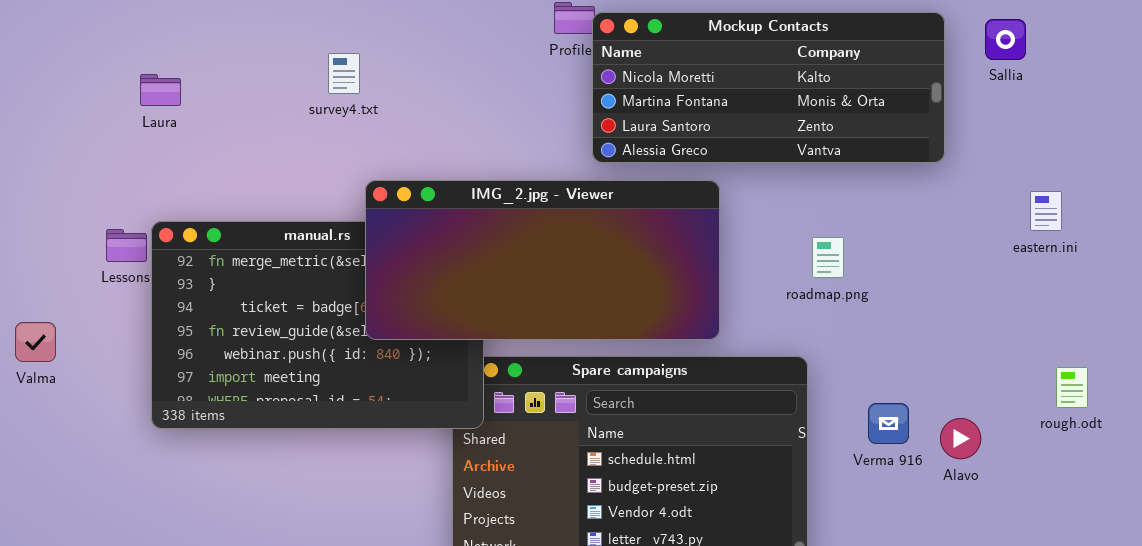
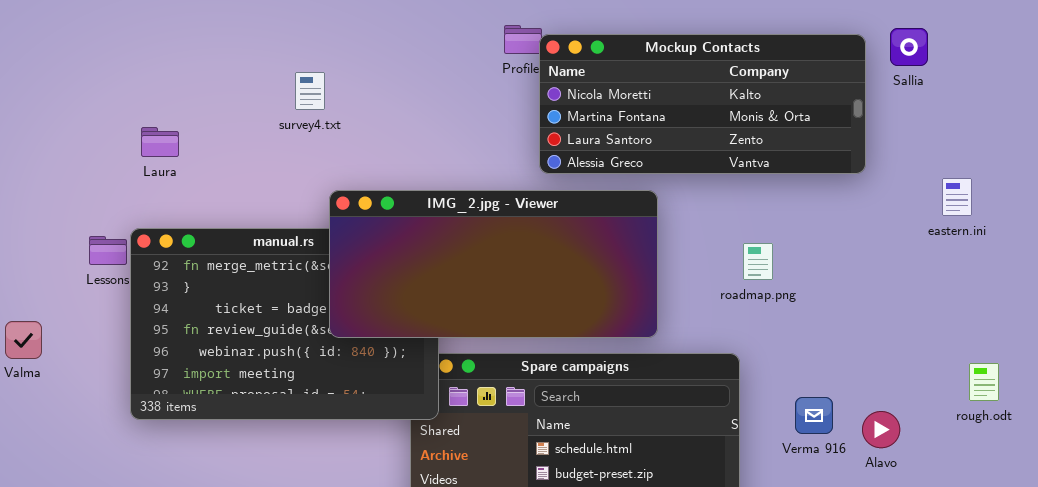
Sallia: [985,19,1026,60] -> [890,28,928,66], moved
Laura: [140,74,181,106] -> [141,127,179,157], moved
eastern.ini: [1030,191,1062,231] -> [942,178,972,216], moved

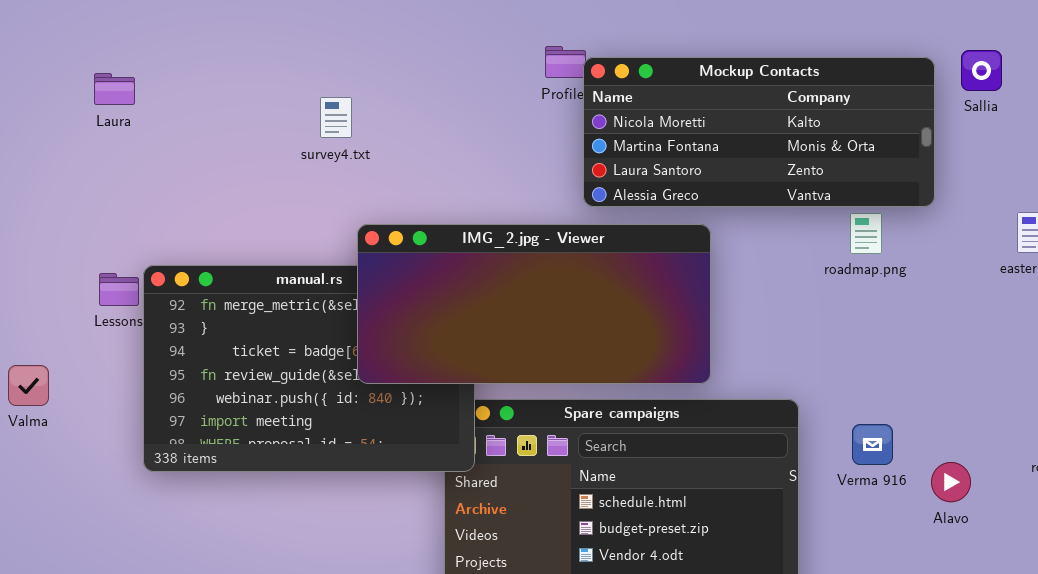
Laura: [141,127,179,157] -> [94,73,135,105], moved
roadmap.png: [743,243,773,280] -> [850,213,882,254], moved
Verma 916: [795,397,833,434] -> [852,424,893,465], moved

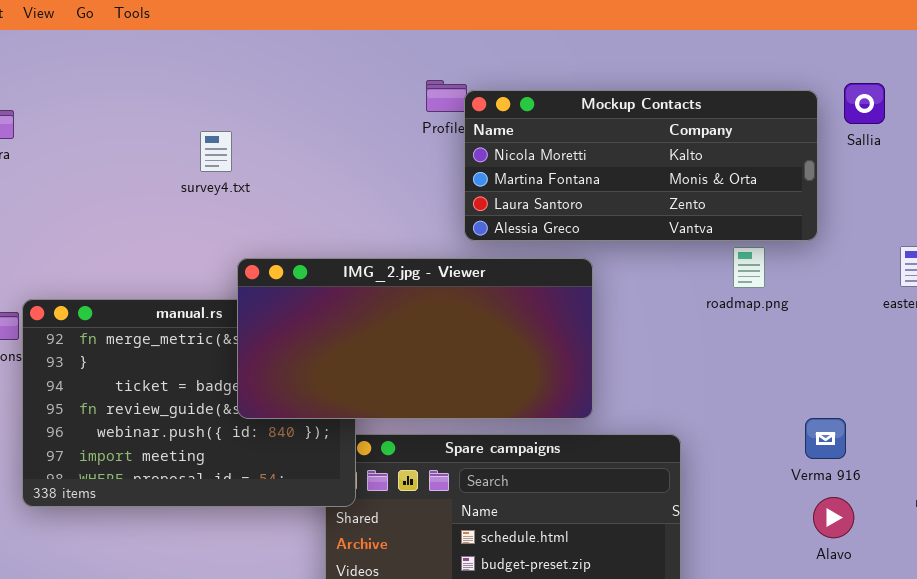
Verma 916: [852,424,893,465] -> [805,418,846,459], moved

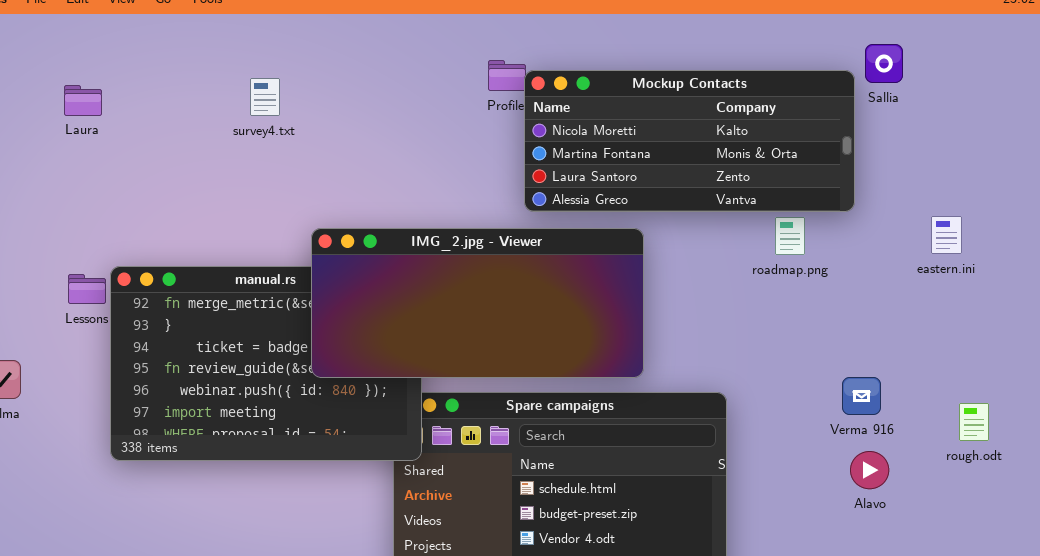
Sallia: [844,83,885,124] -> [865,44,903,83], moved
survey4.txt: [200,131,232,172] -> [250,78,280,116], moved

